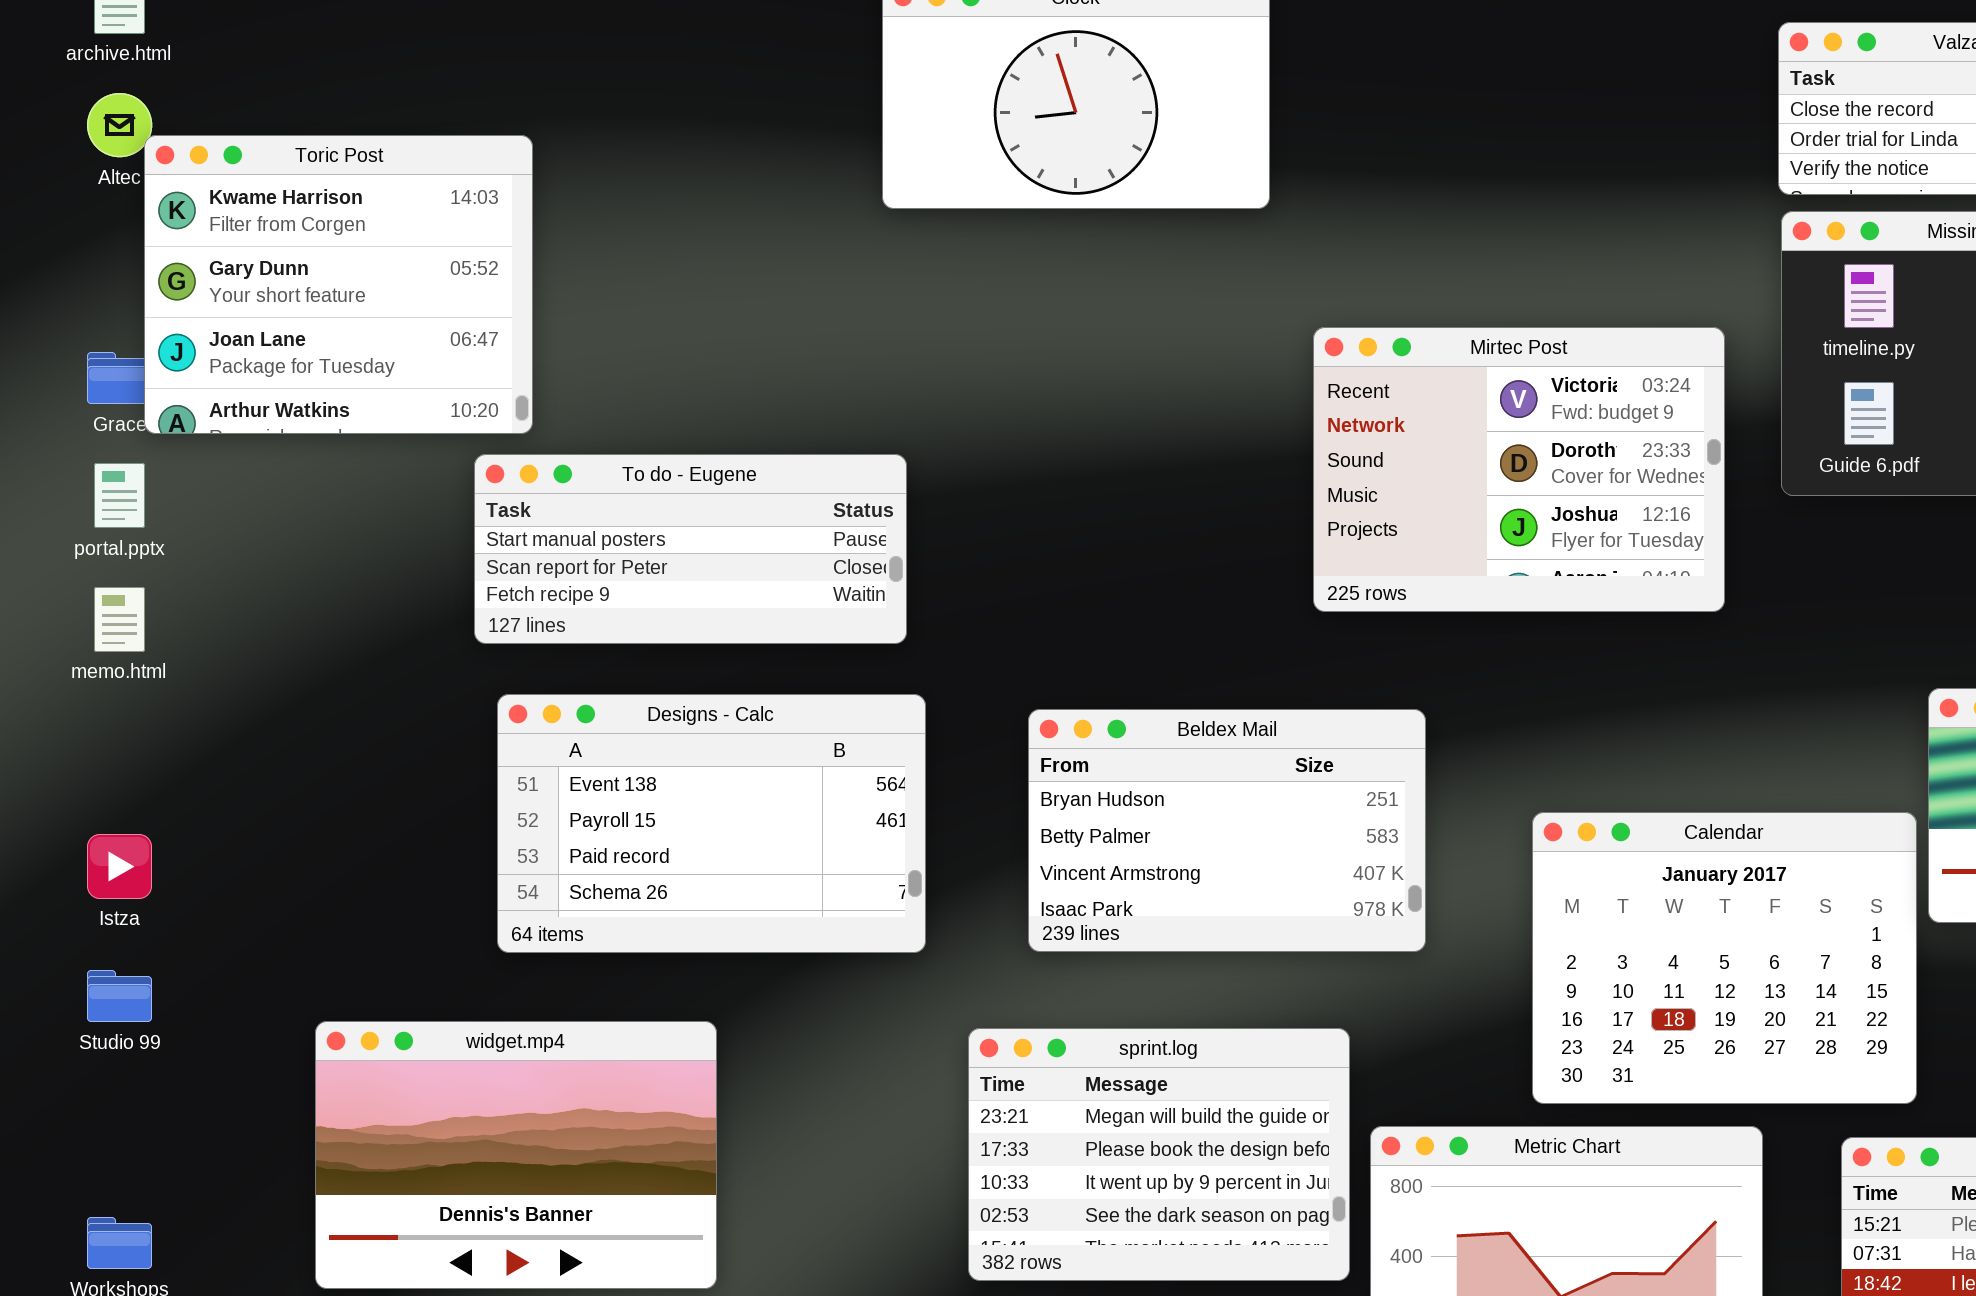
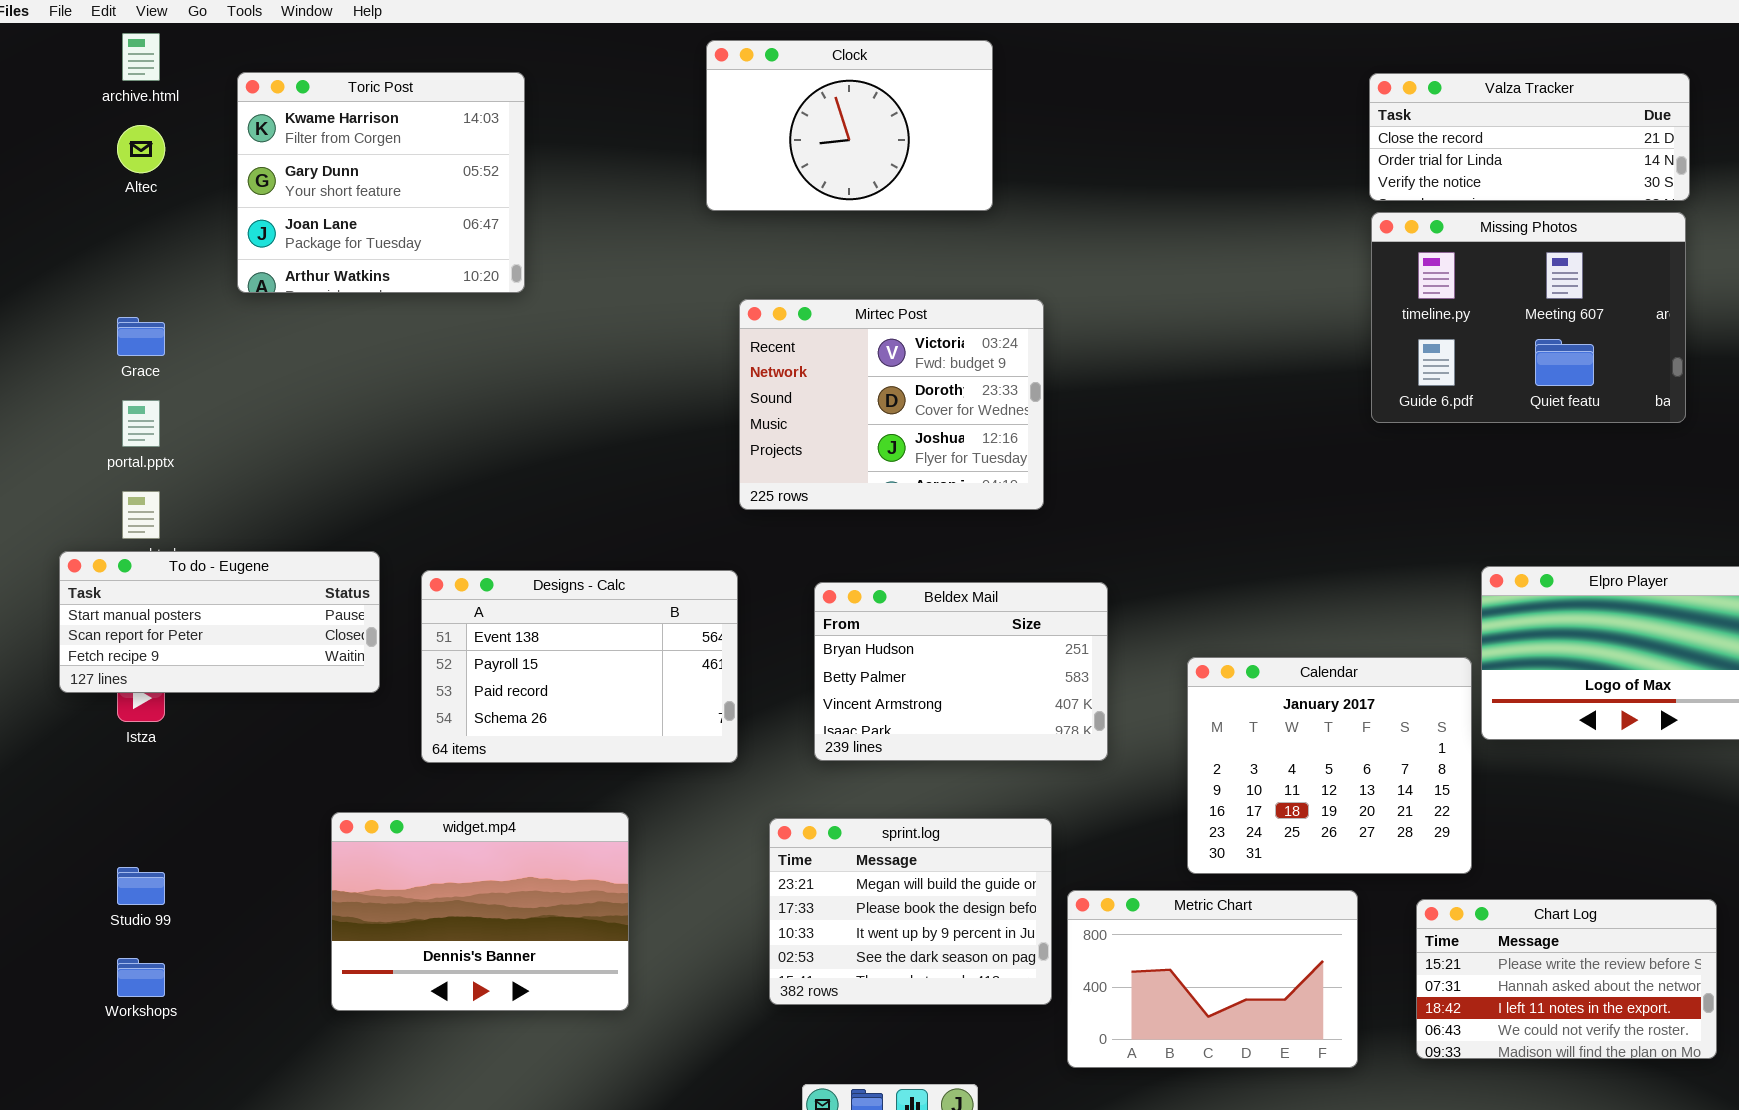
Toric Post: [144,135,533,434] -> [237,72,525,293], moved
Mirtec Post: [1313,327,1725,612] -> [739,299,1044,510], moved
To do - Eugene: [474,454,907,644] -> [59,551,380,693], moved
Studio 99: [87,970,152,1022] -> [117,867,165,905], moved
widget.mp4: [315,1021,717,1289] -> [331,812,629,1011], moved

